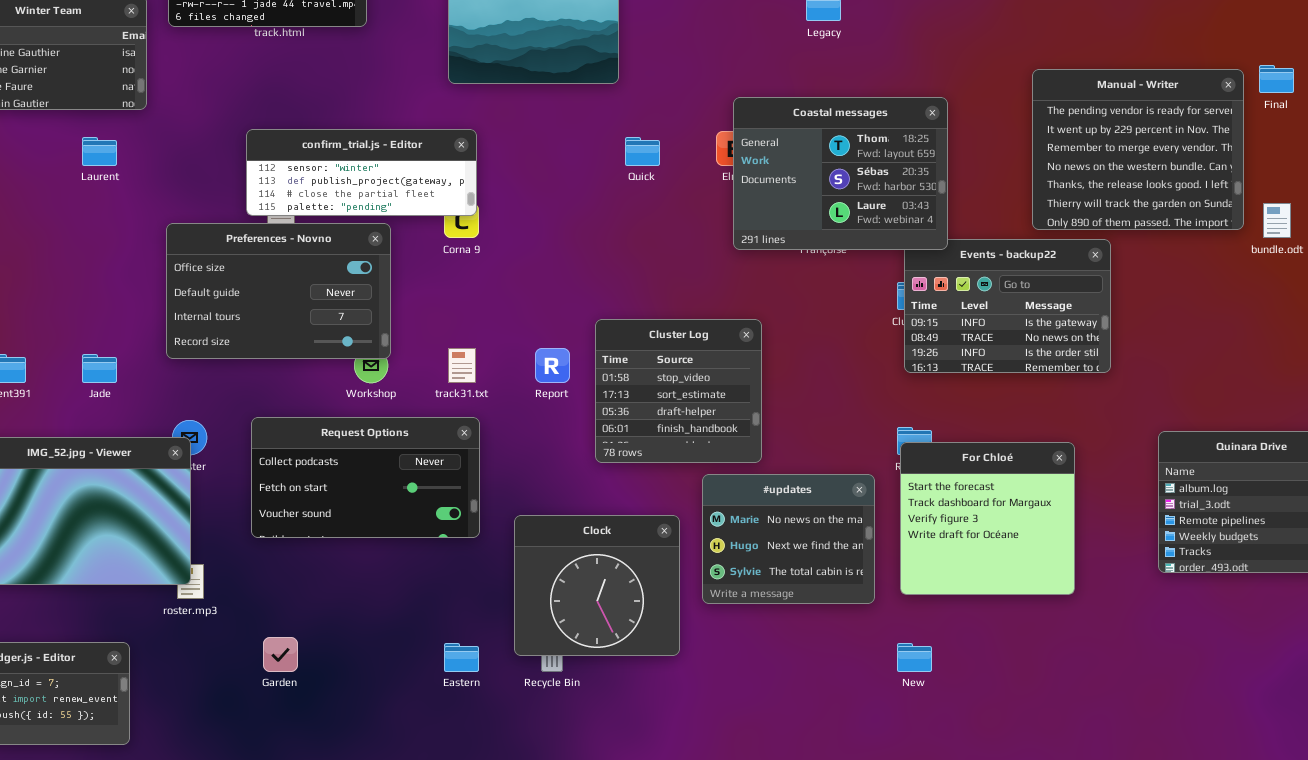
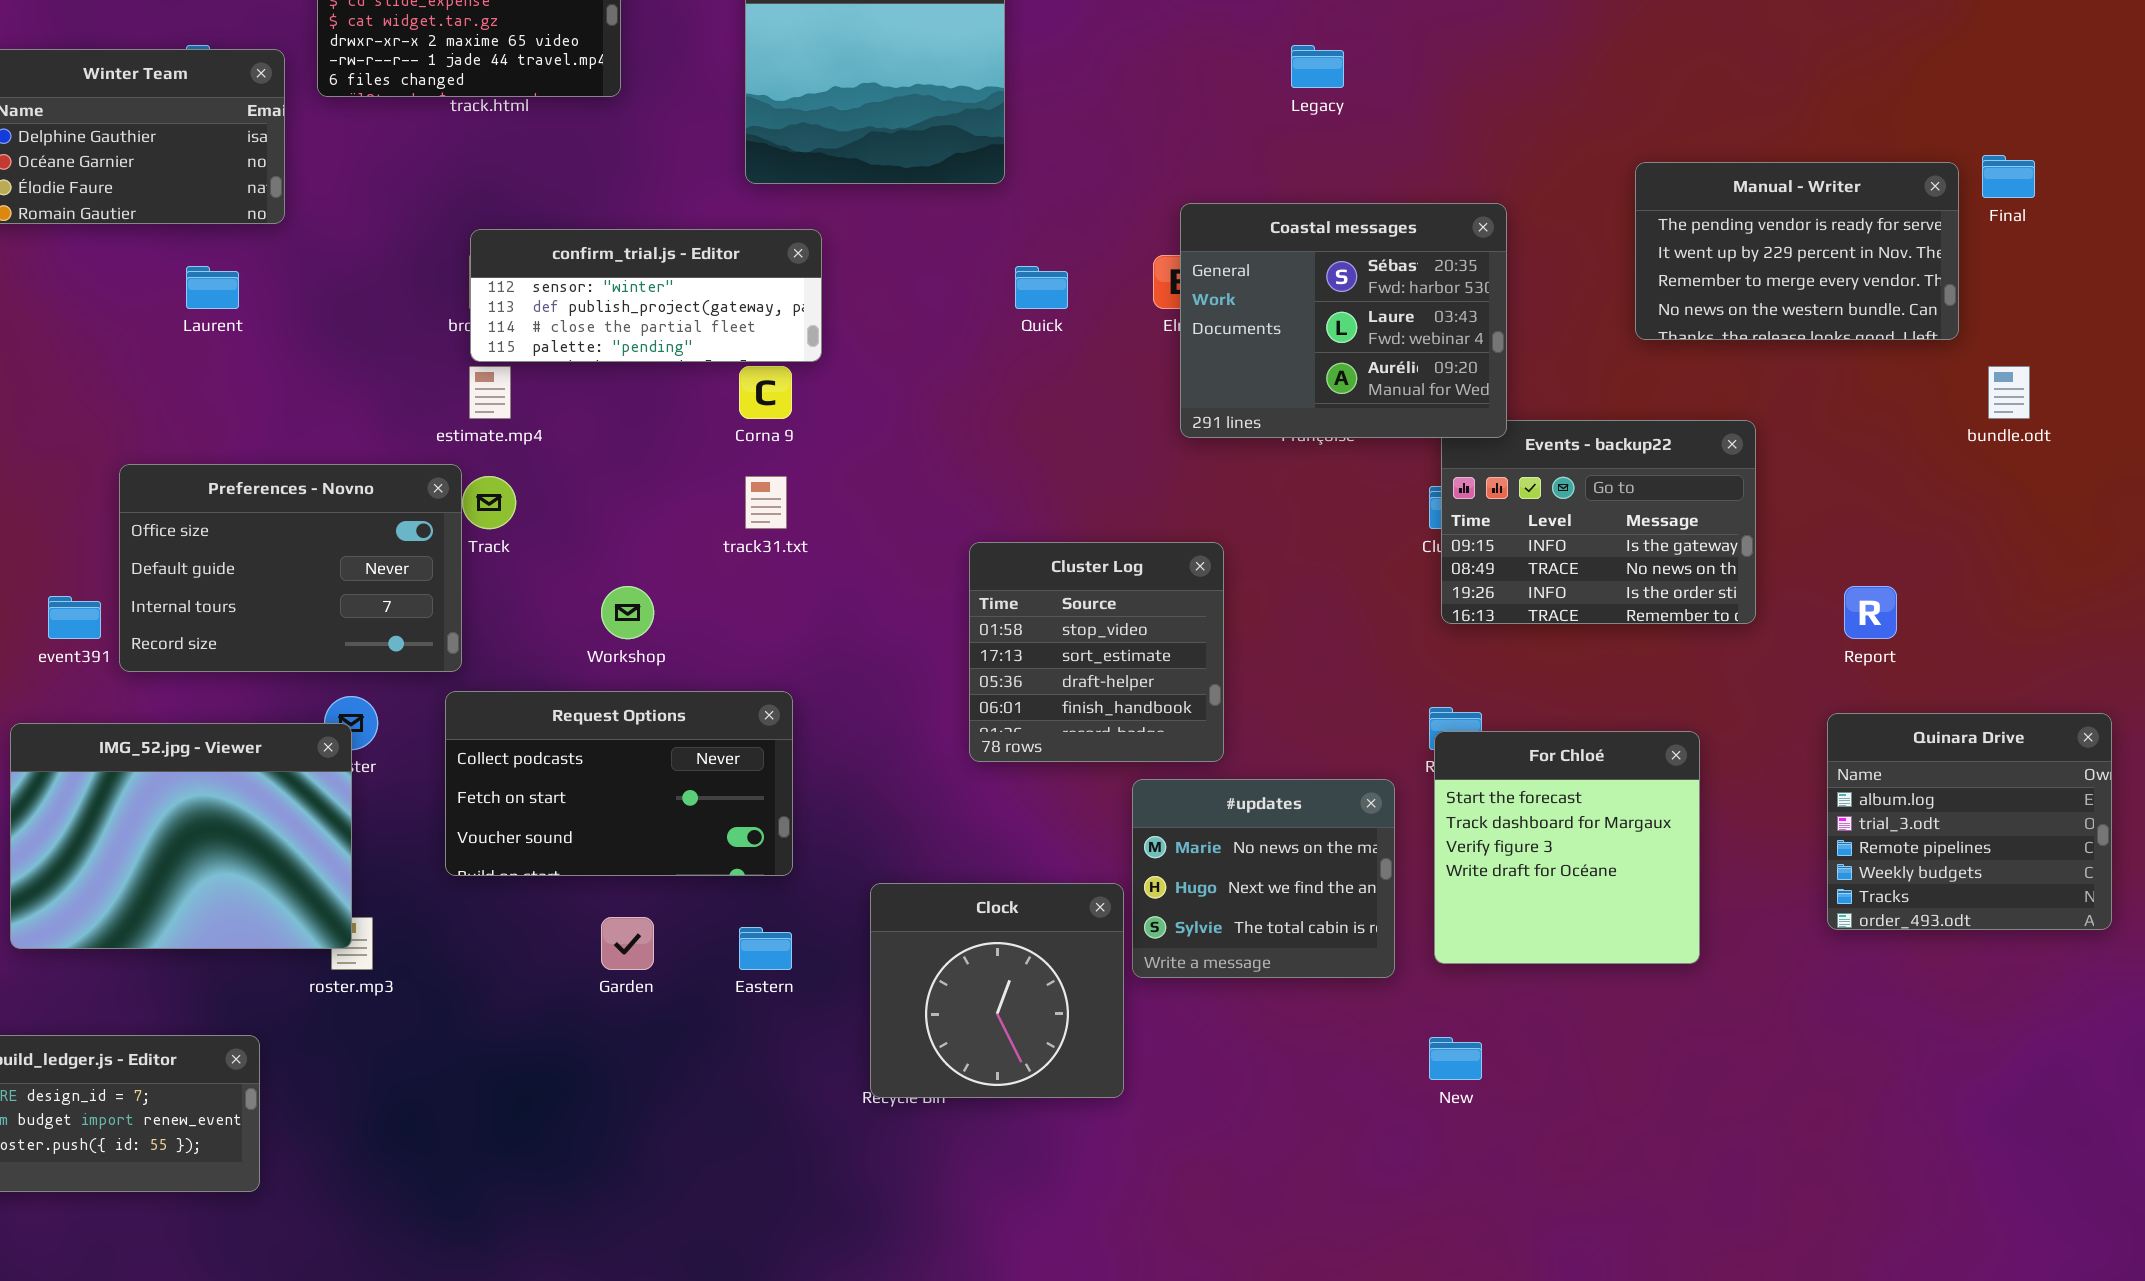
Manual - Writer: [1032,69,1244,230] -> [1635,162,1959,340], resized
Coastal messages: [733,97,948,250] -> [1180,203,1507,438], scrolled down 1 row
confirm_trial.js - Editor: [246,129,477,216] -> [470,229,822,362], moved
Preferences - Novno: [166,223,391,359] -> [119,464,462,672], moved
track31.txt: [448,348,476,383] -> [745,476,787,529], moved
Report: [535,348,570,383] -> [1844,586,1897,639], moved
Clock: [514,515,680,656] -> [870,883,1124,1098], moved
Garden: [263,637,298,672] -> [601,917,654,970], moved
Eastern: [444,643,479,672] -> [739,927,792,970], moved

